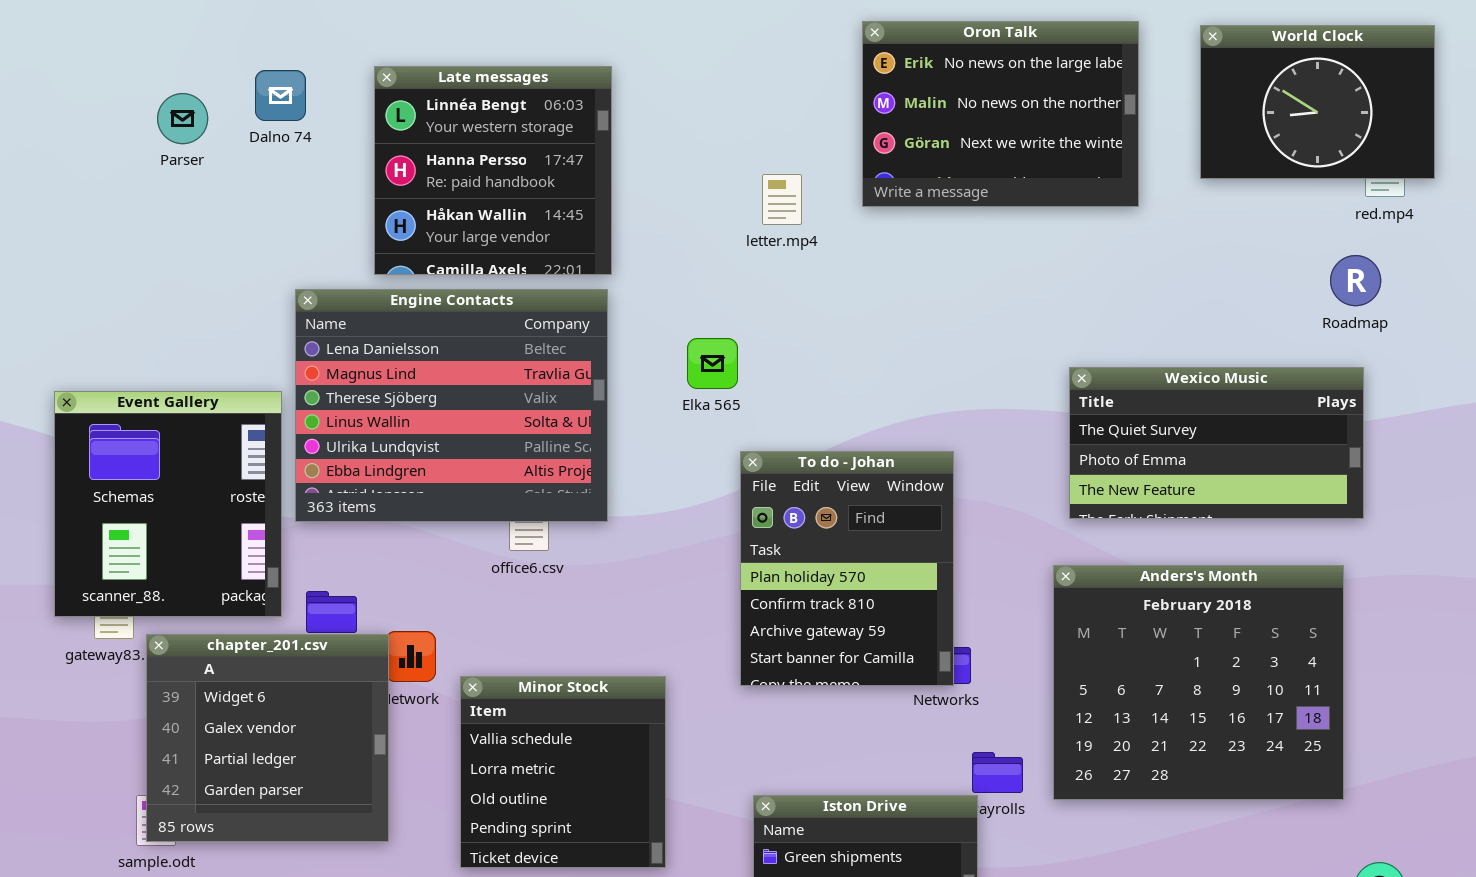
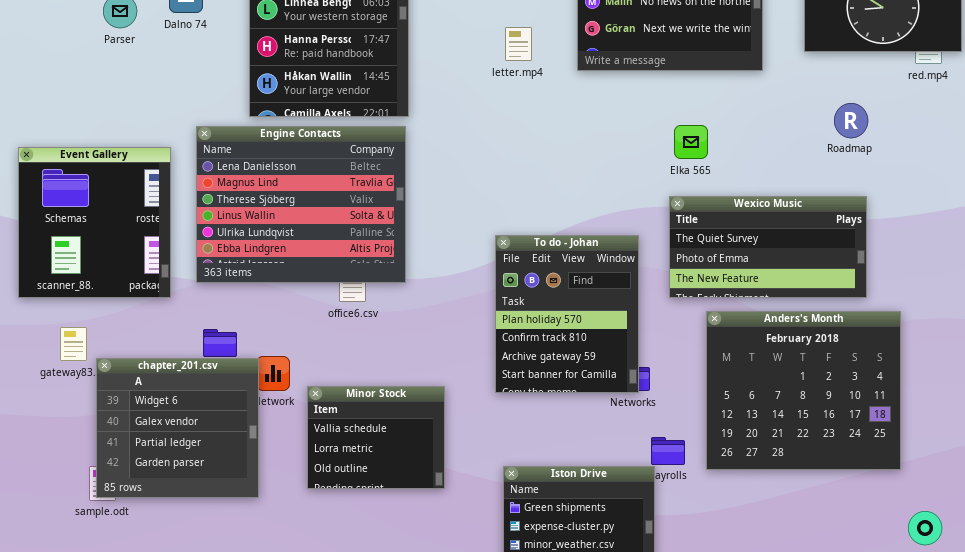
letter.mp4: [762,174,802,225] -> [505,27,532,61], moved
Roadmap: [1330,255,1381,306] -> [834,103,868,138], moved
Elka 565: [687,338,738,389] -> [674,125,708,159], moved
Wexico Music: [1069,367,1364,519] -> [669,196,867,298], moved
Event Gallery: [54,391,282,617] -> [18,147,171,298], moved
Minor Stock: [460,676,666,868] -> [307,386,445,489], resized

